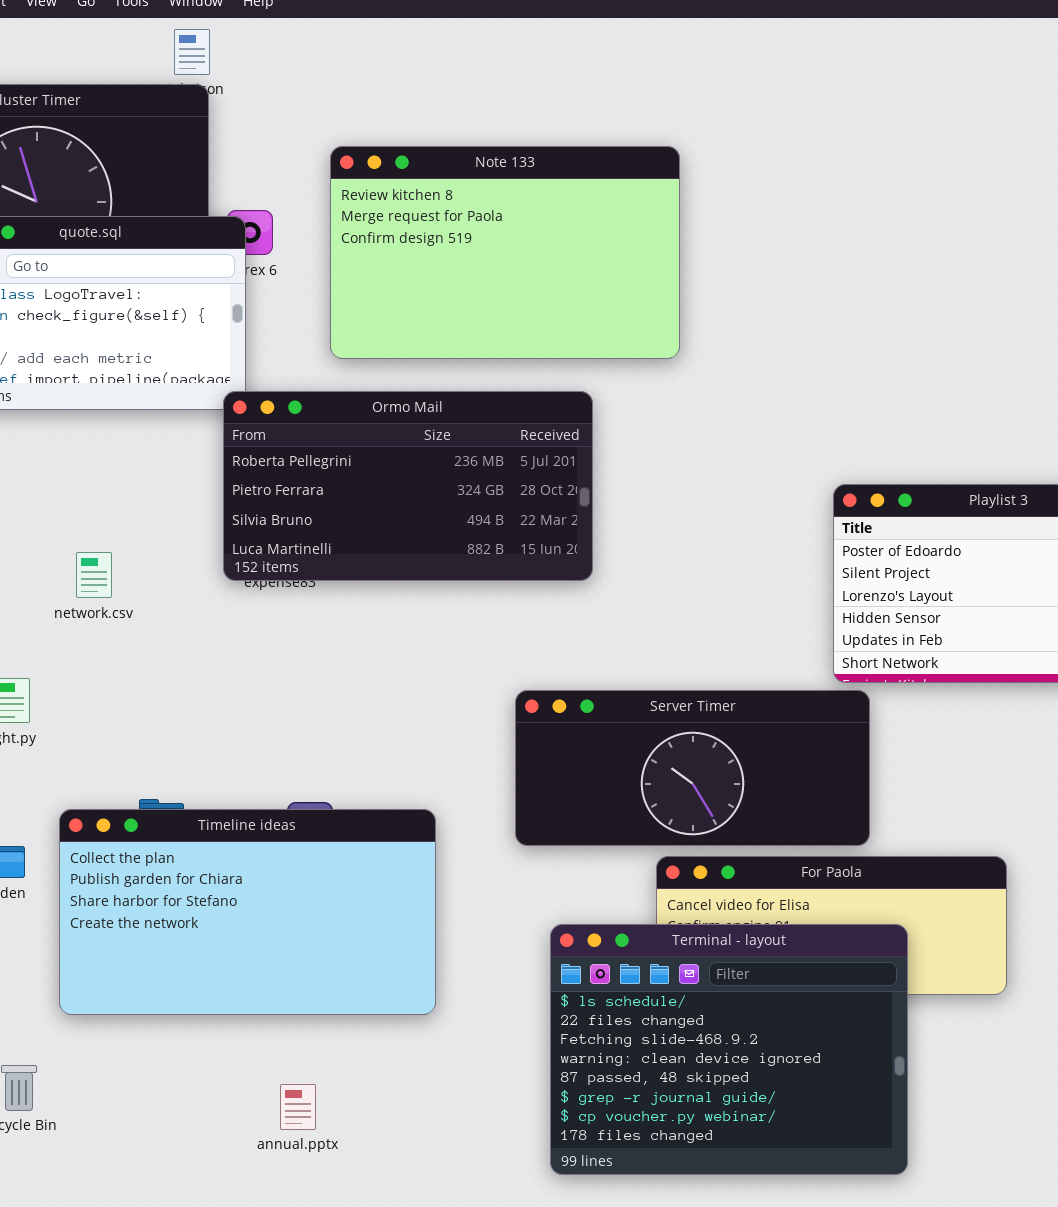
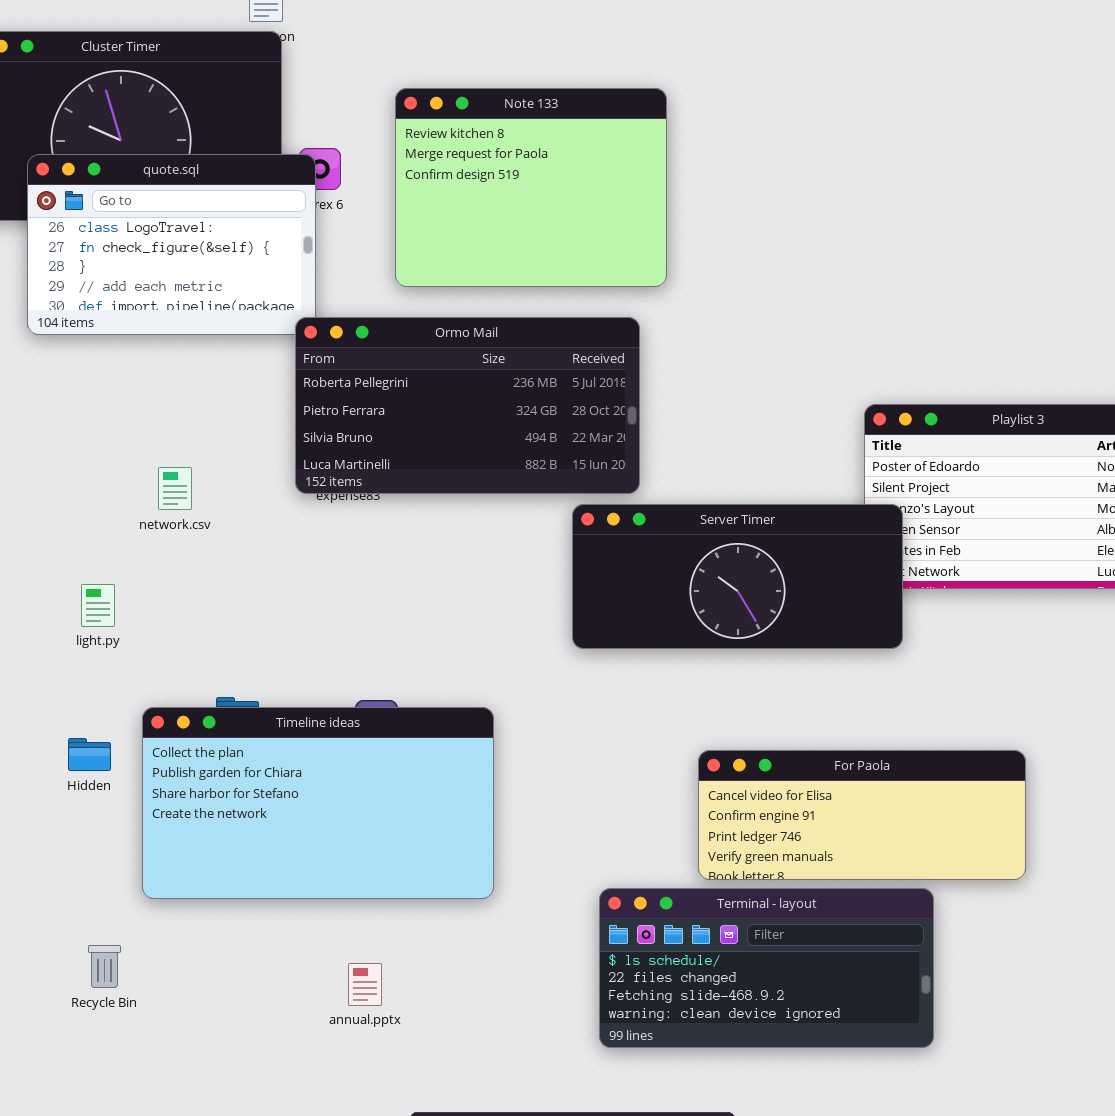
Note 133: [330,146,680,359] -> [395,88,667,287], resized
Server Timer: [515,690,870,846] -> [572,504,903,649], moved
Terminal - layout: [550,924,908,1175] -> [599,888,934,1048], resized

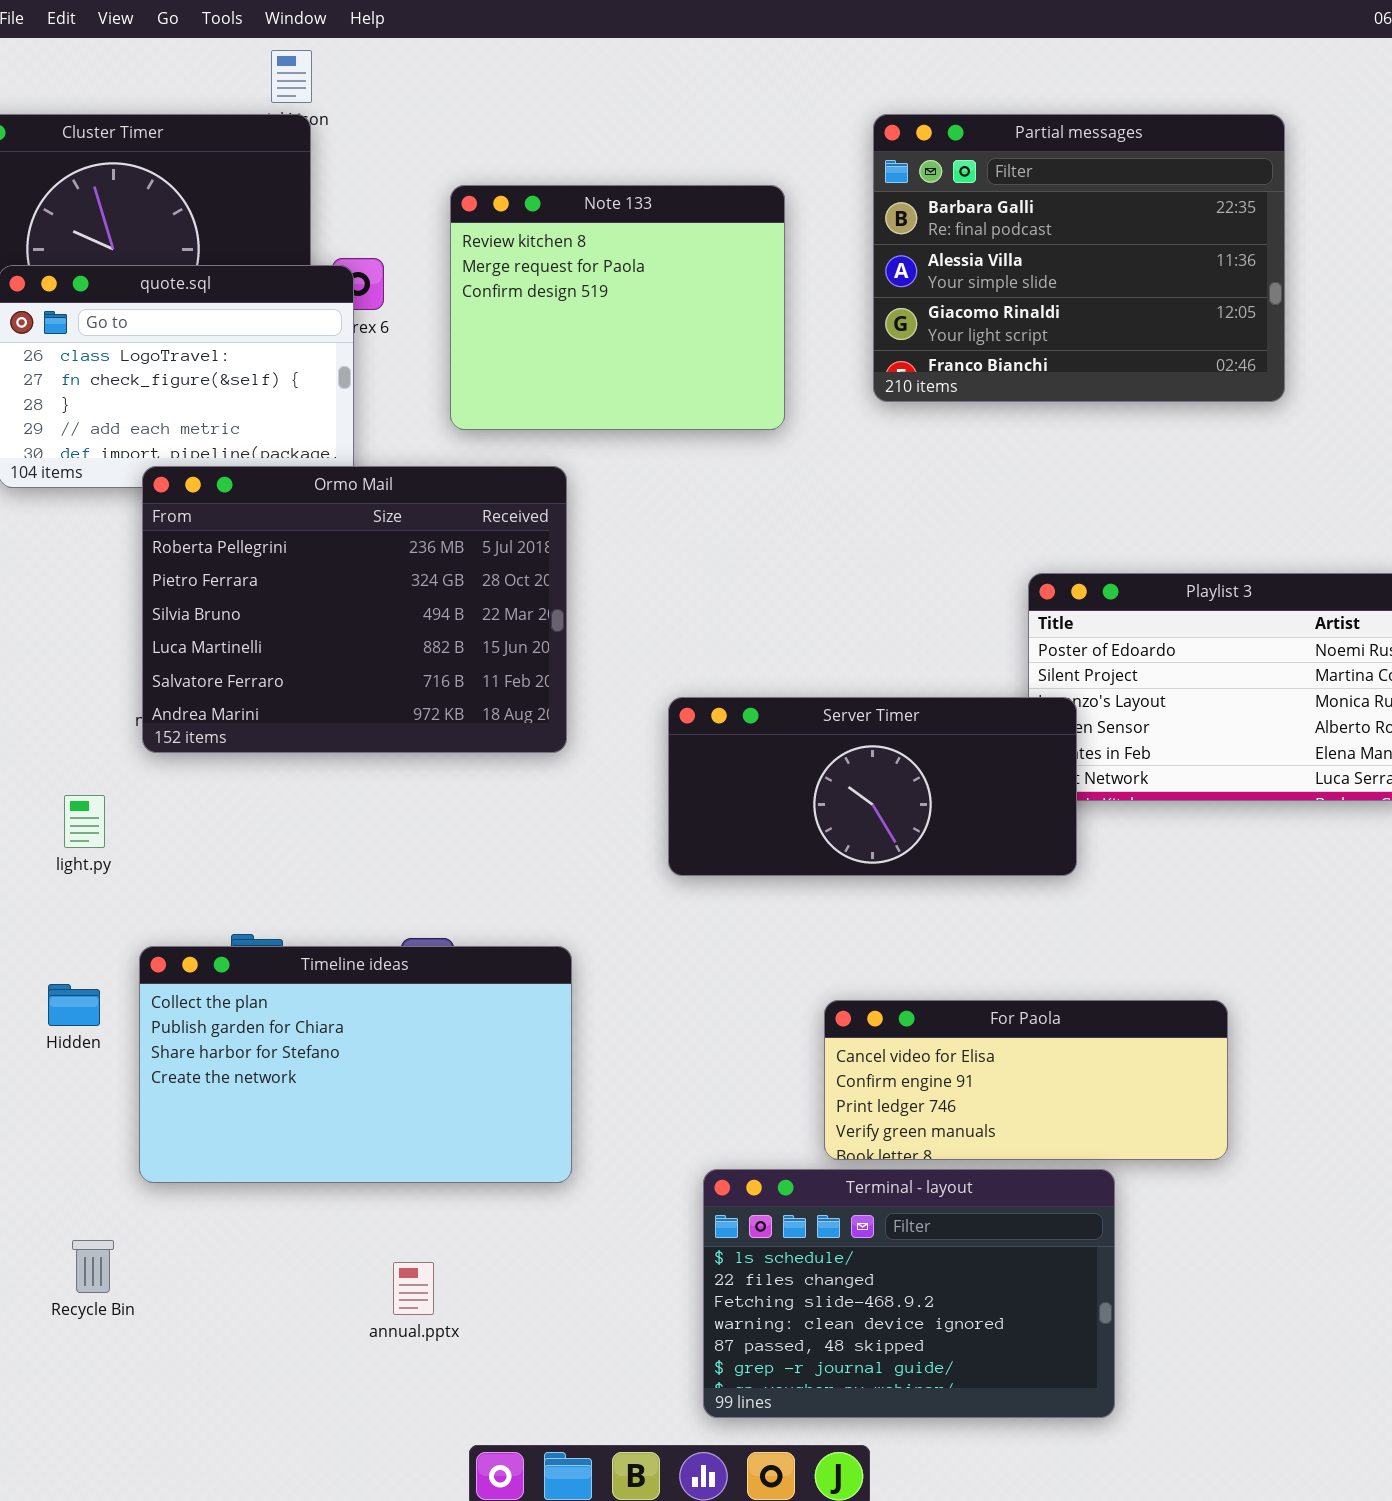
Partial messages: none -> [873,114,1285,402], opened
Ormo Mail: [295,317,640,494] -> [142,466,567,753], moved, resized
Terminal - layout: [599,888,934,1048] -> [703,1169,1115,1418], resized

